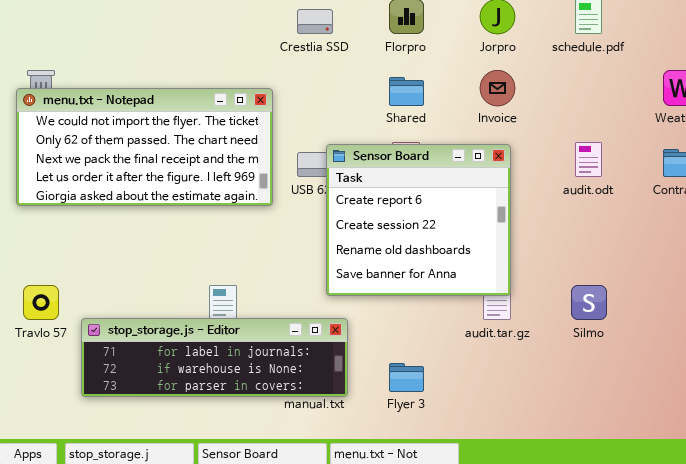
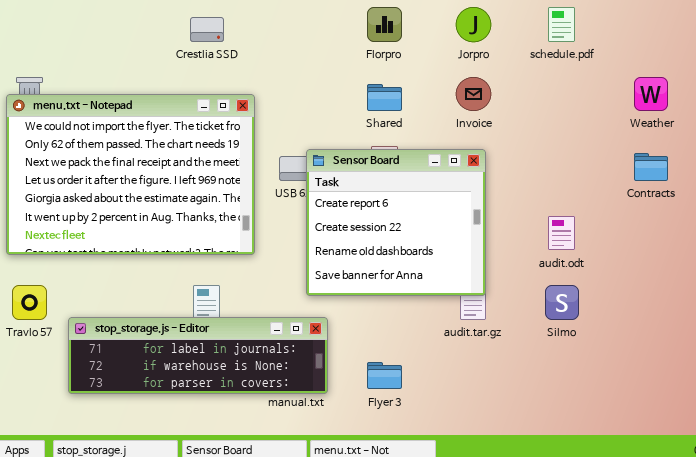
Crestlia SSD: [297,9,333,34] -> [190,17,224,42], moved
menu.txt - Notepad: [16,88,273,206] -> [6,94,255,255], resized
audit.odt: [575,142,602,177] -> [548,216,575,250], moved

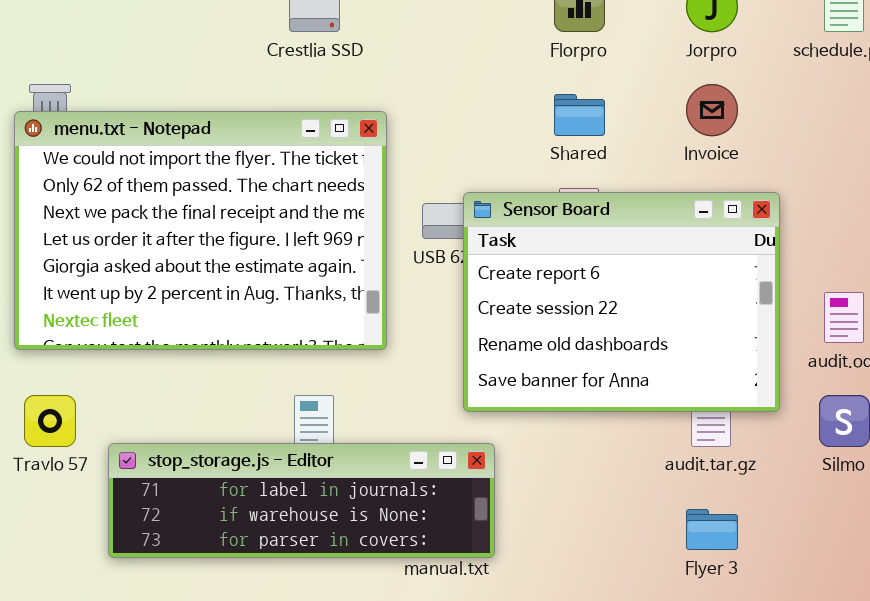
Sensor Board: [306,149,486,296] -> [463,192,780,412], resized
Flyer 3: [367,362,402,389] -> [686,509,738,550], moved

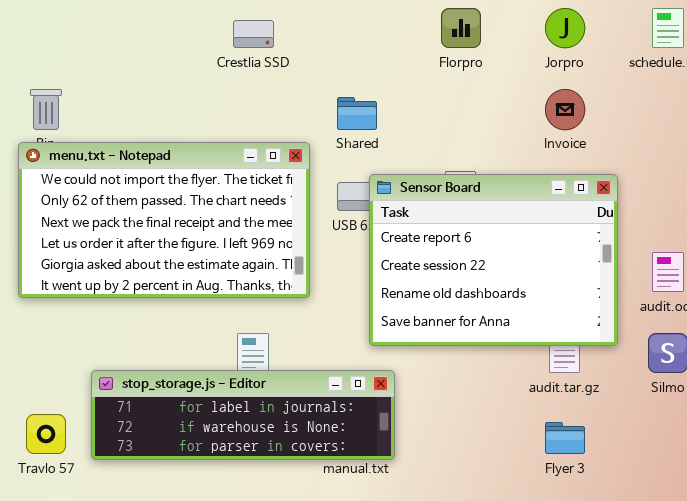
Shared: [554,94,605,136] -> [337,97,377,130], moved
menu.txt - Notepad: [14,111,387,350] -> [18,142,310,298], resized
Travlo 57: [24,395,76,447] -> [26,414,66,454], moved

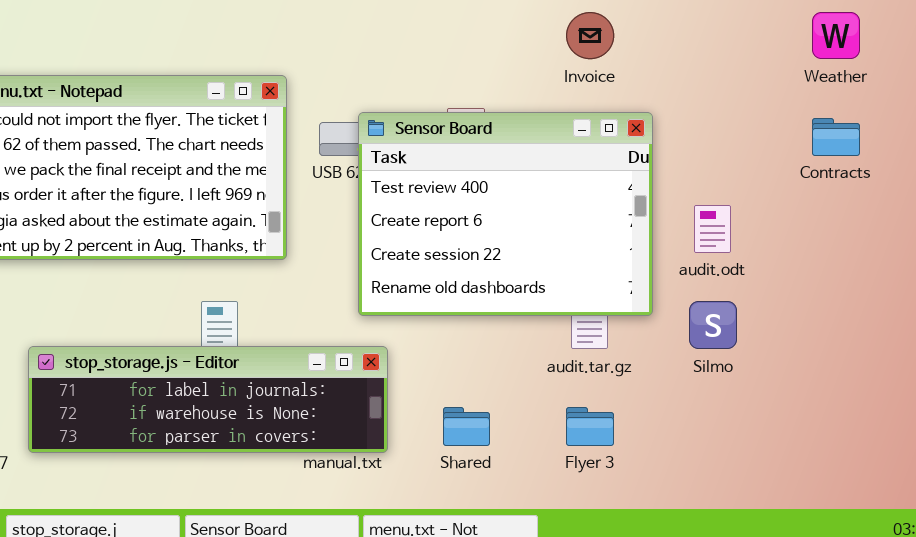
Shared: [337,97,377,130] -> [443,407,490,446], moved
Sensor Board: [369,174,618,346] -> [358,112,653,316], scrolled up 1 row

